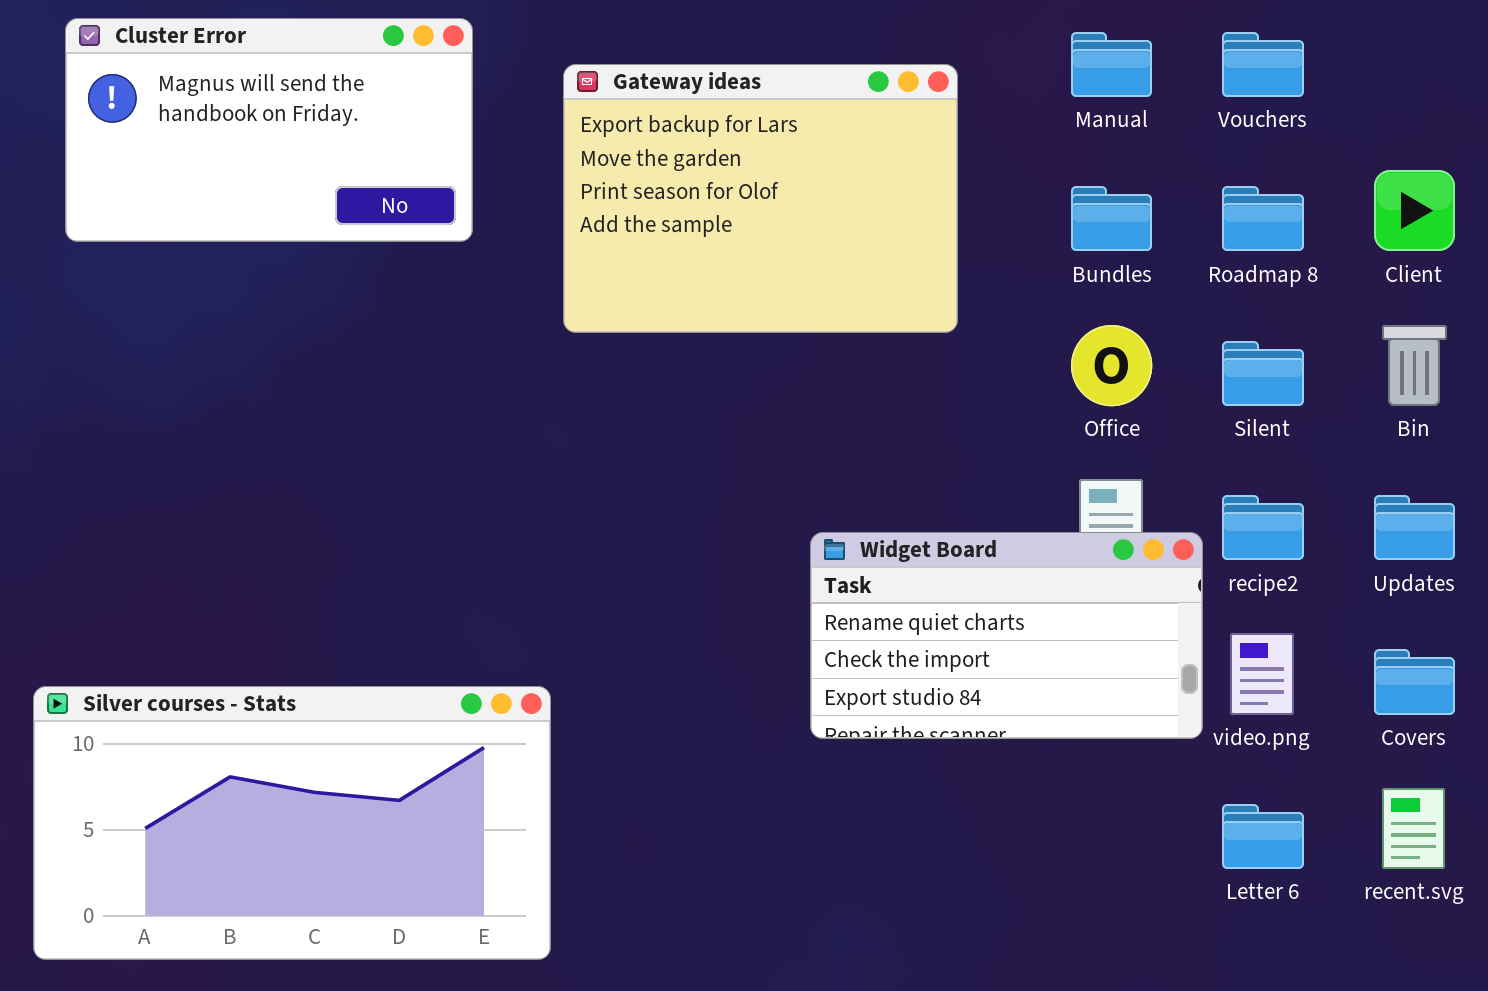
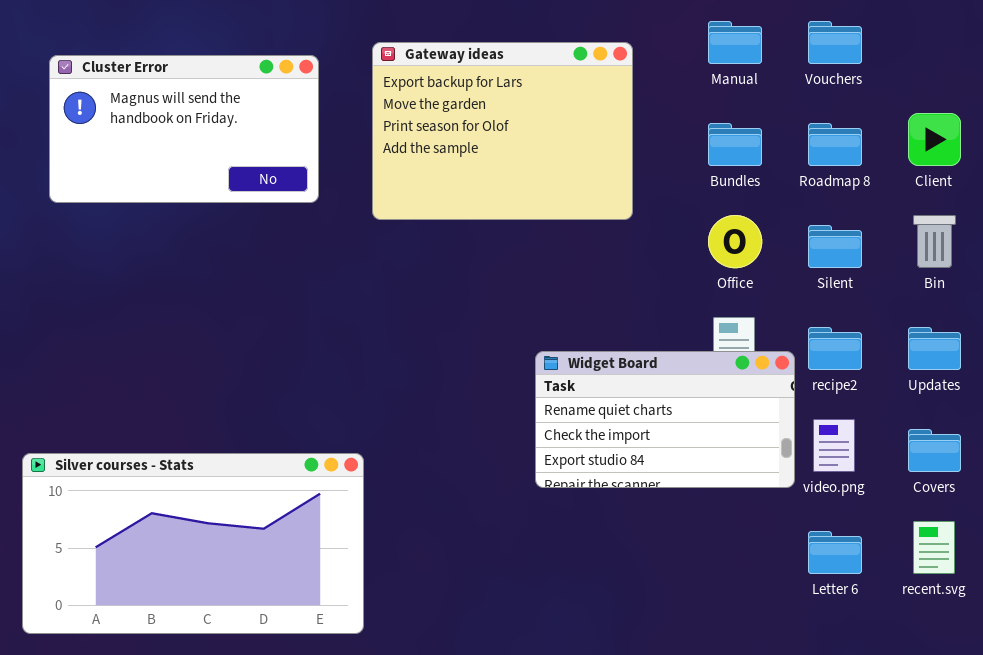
Cluster Error: [65,18,473,242] -> [49,55,319,203], moved

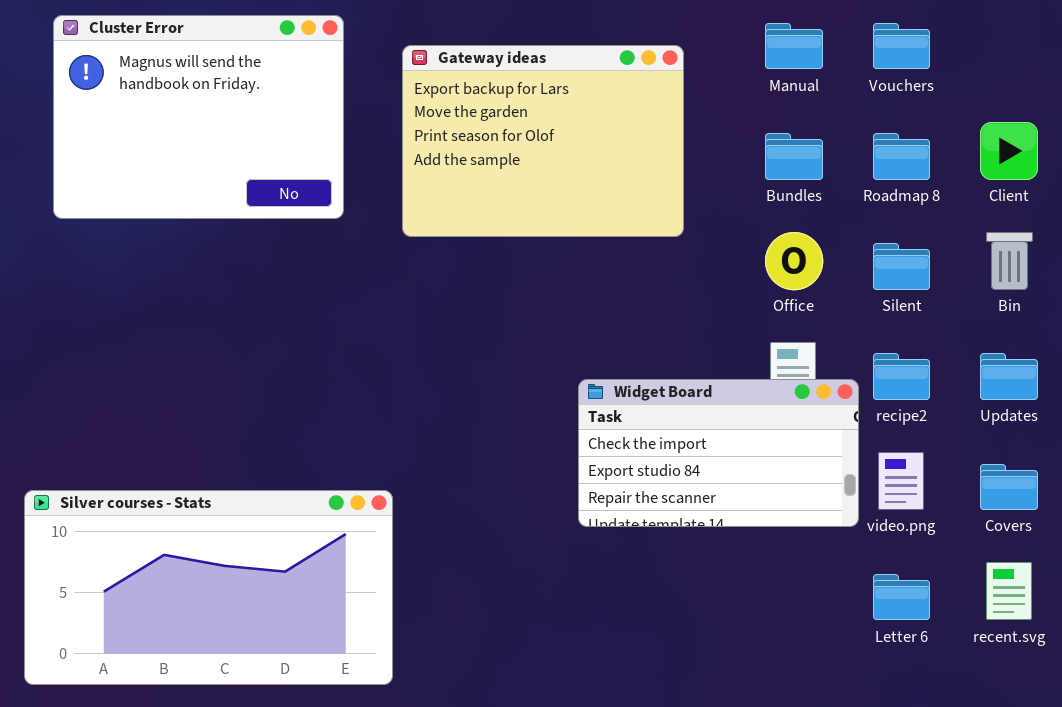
Cluster Error: [49,55,319,203] -> [53,15,344,219], resized
Widget Board: [535,351,795,488] -> [578,379,859,527], scrolled down 1 row

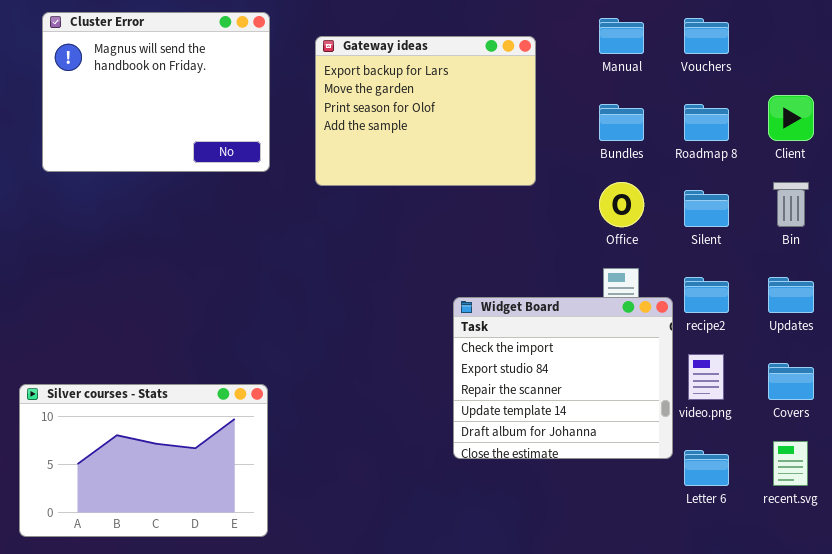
Widget Board: [578,379,859,527] -> [453,297,673,459], resized
Silver courses - Stats: [24,490,393,685] -> [19,384,268,537], resized

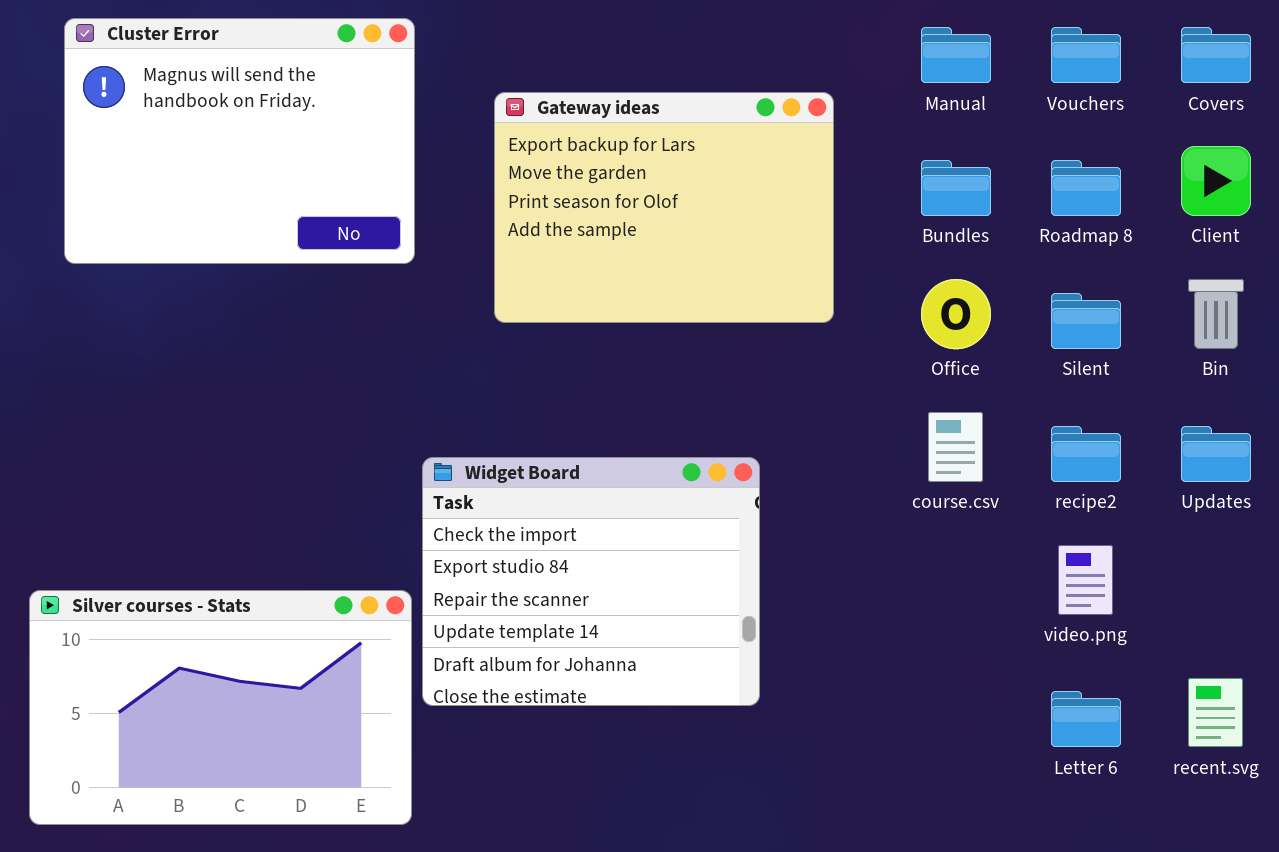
Gateway ideas: [315,36,536,186] -> [494,92,834,323], moved
Widget Board: [453,297,673,459] -> [422,457,760,706], moved
Covers: [768,363,814,400] -> [1181,27,1251,83], moved

